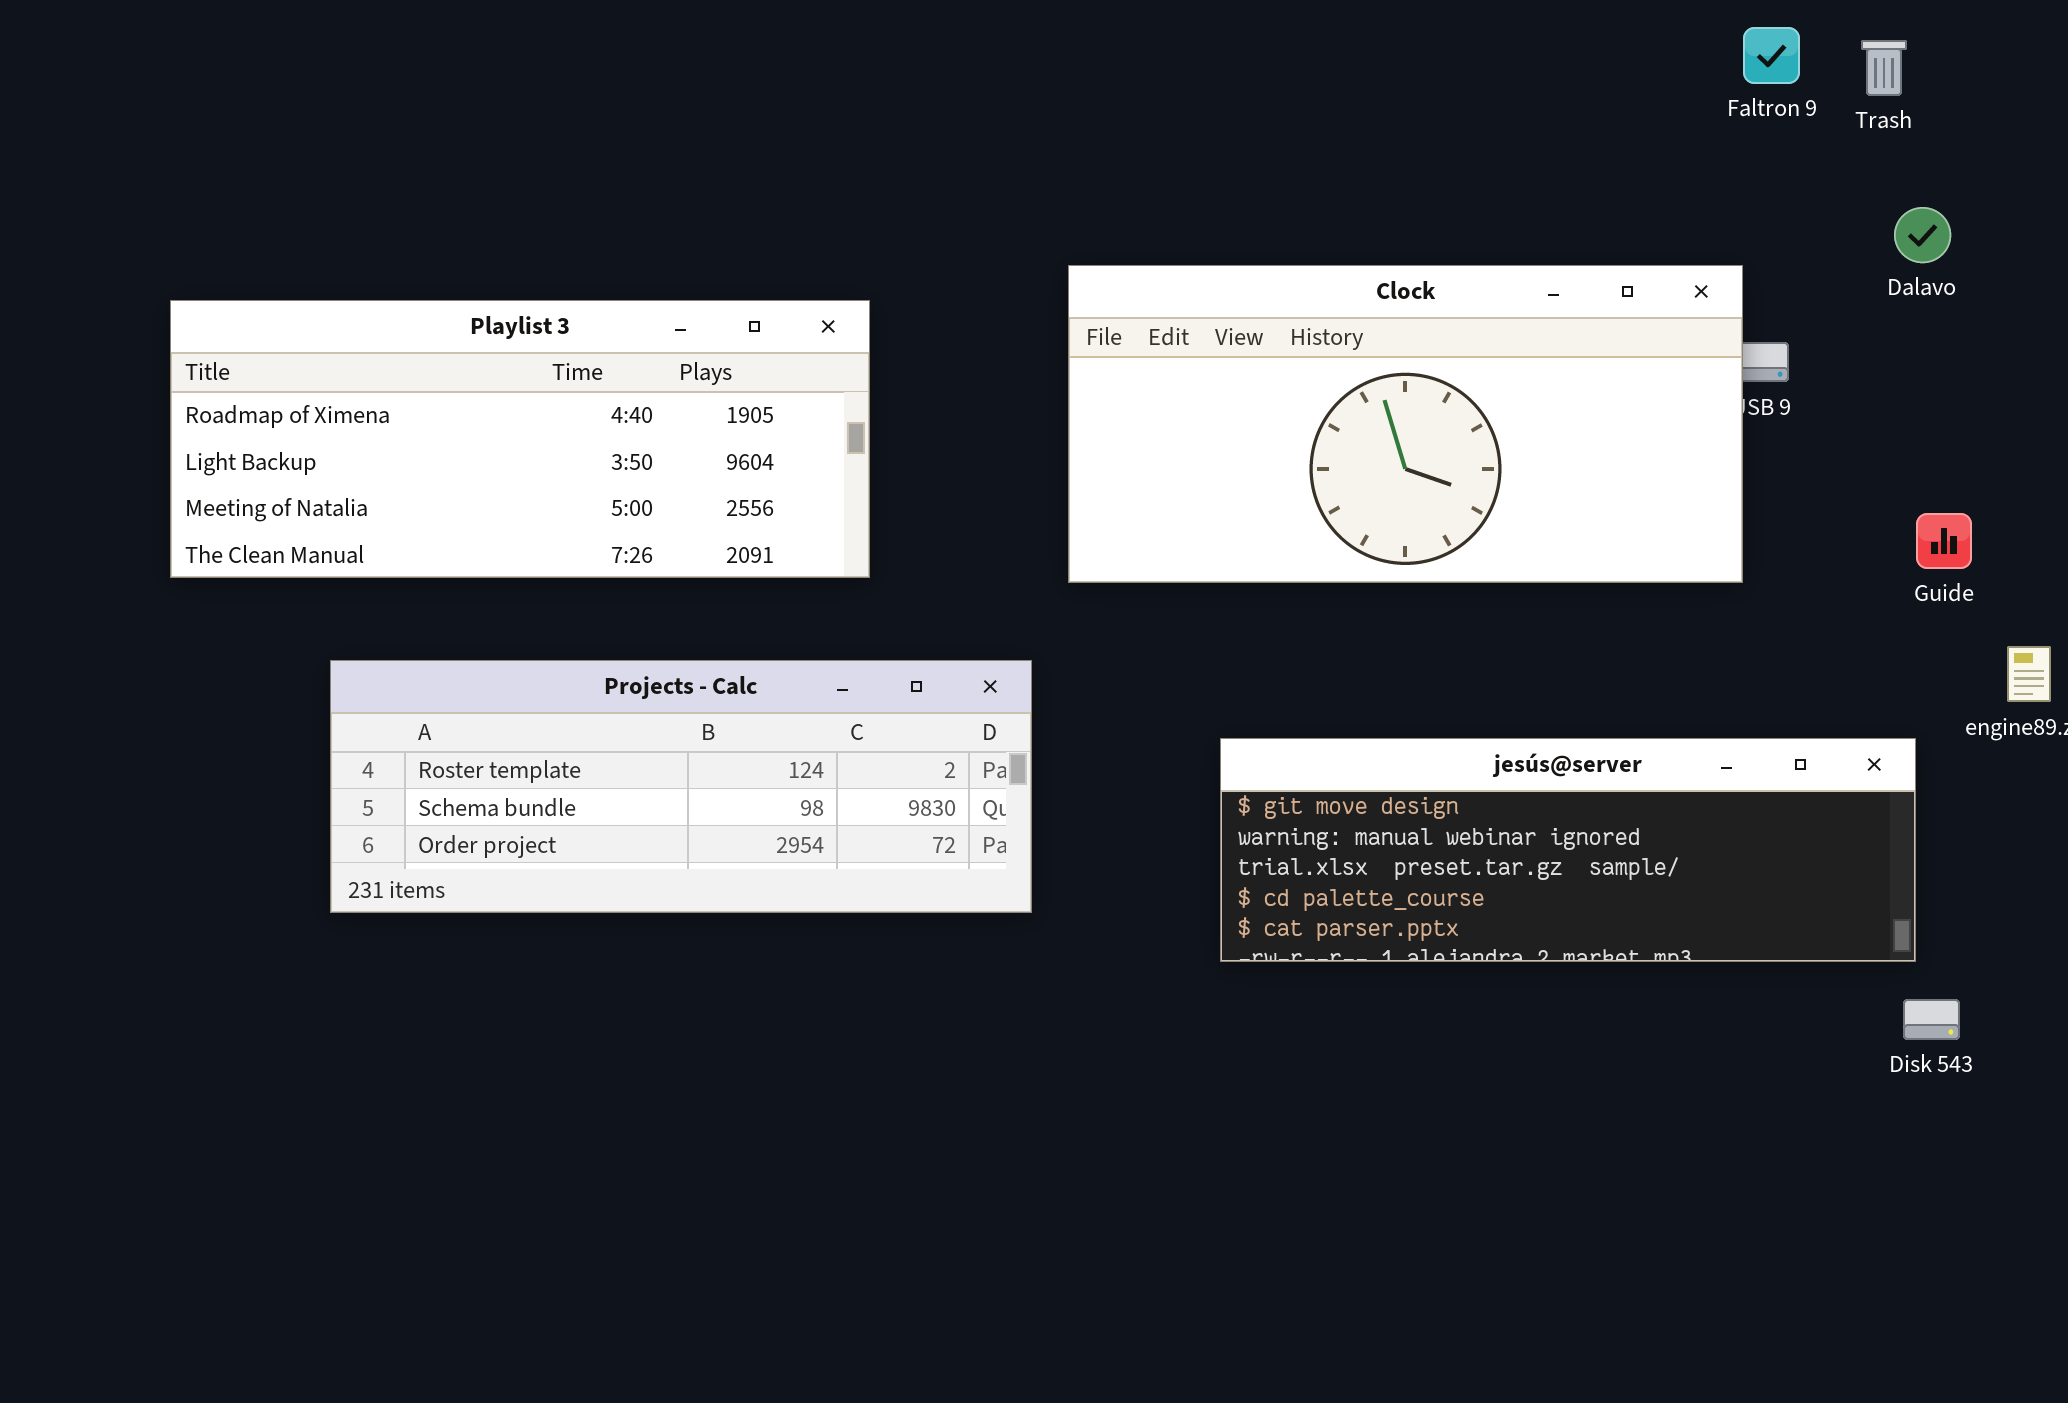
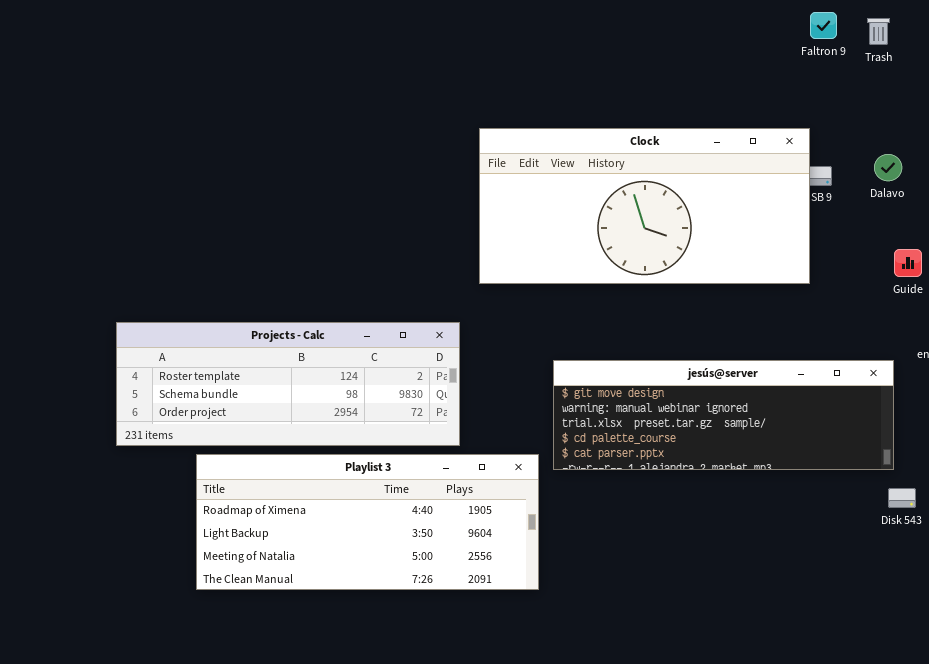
Dalavo: [1894,207,1951,263] -> [874,154,902,181], moved
Playlist 3: [170,300,870,578] -> [196,454,539,590], moved

